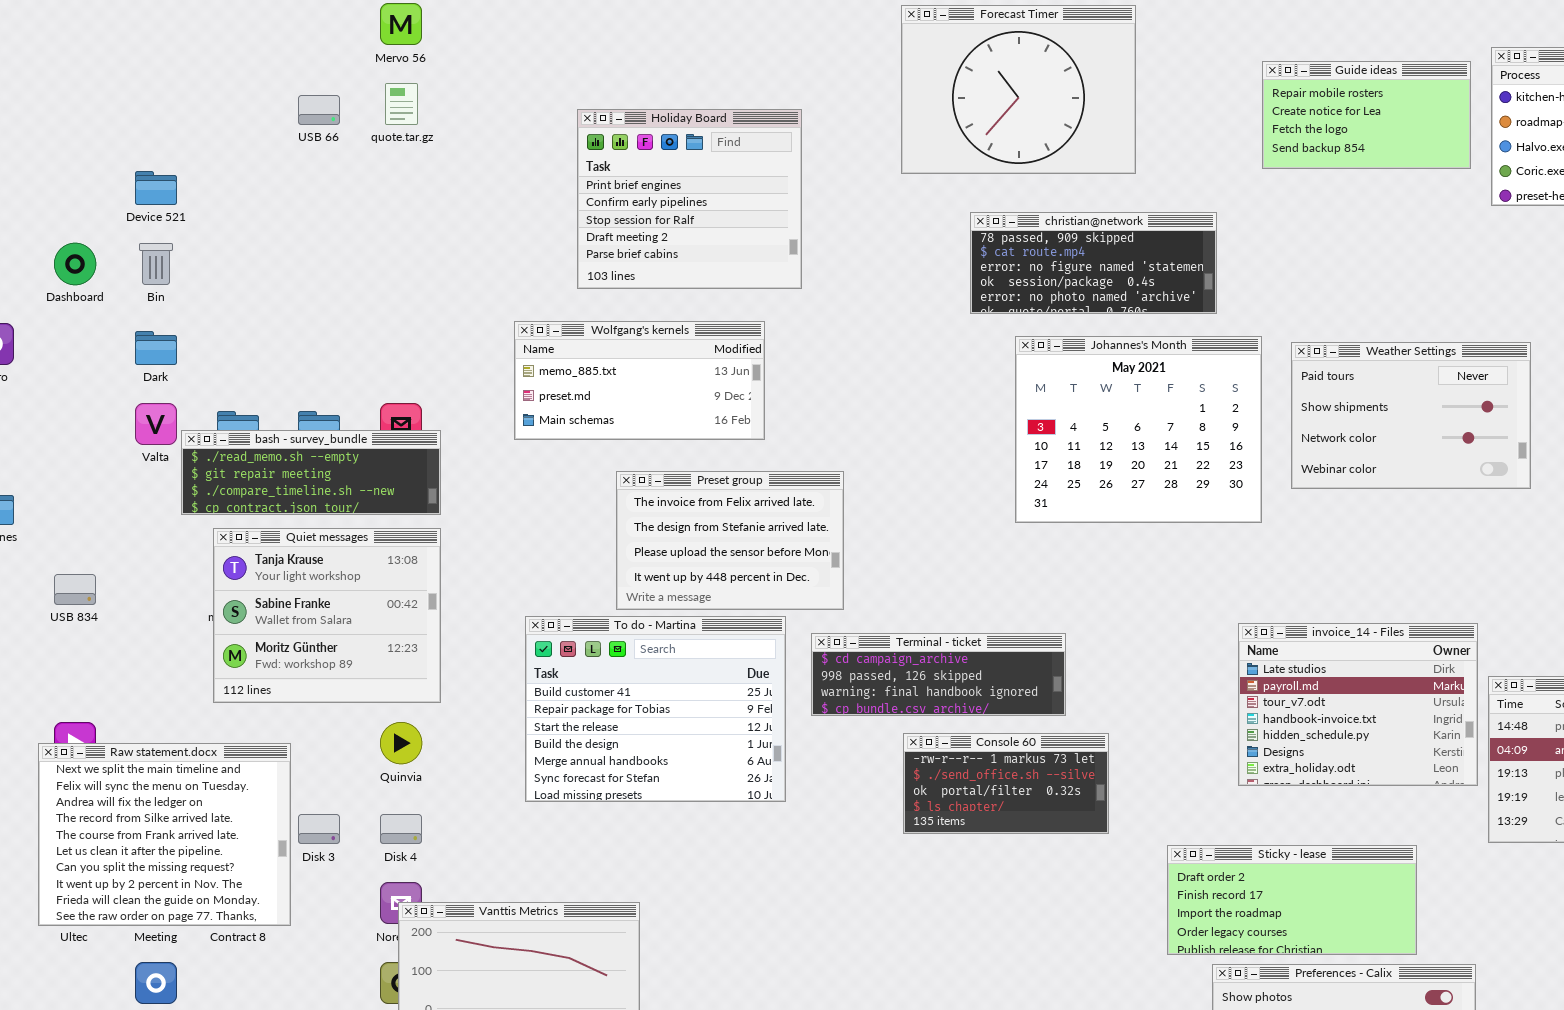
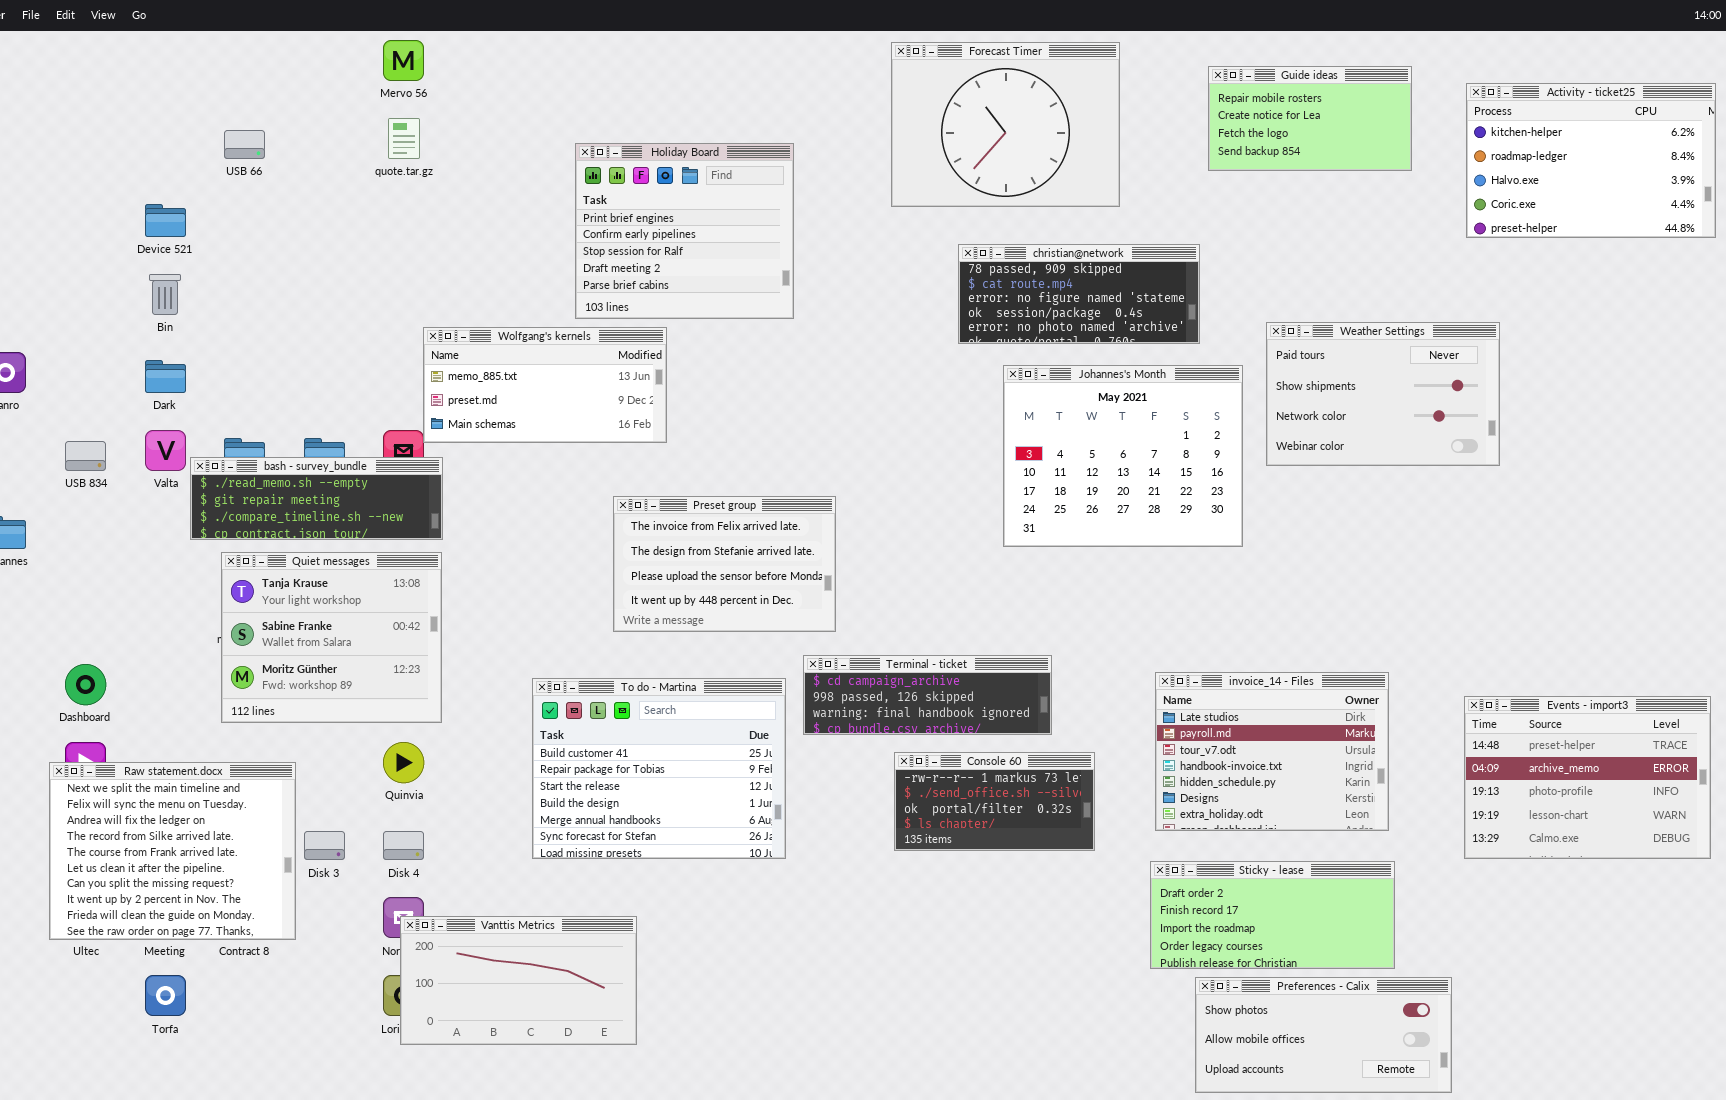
Guide ideas: [1262,61,1471,169] -> [1208,66,1412,171], moved
USB 66: [298,95,340,125] -> [224,130,265,159], moved
Dashboard: [54,243,96,285] -> [65,664,106,705], moved
Wolfgang's kernels: [514,321,765,440] -> [423,327,667,443], moved
Weather Settings: [1291,342,1531,489] -> [1266,322,1500,466], moved
USB 834: [54,574,96,605] -> [65,441,106,471], moved
To do - Martina: [525,616,786,802] -> [532,678,786,859], moved
invoice_14 - Files: [1238,623,1478,786] -> [1155,672,1389,831], moved

